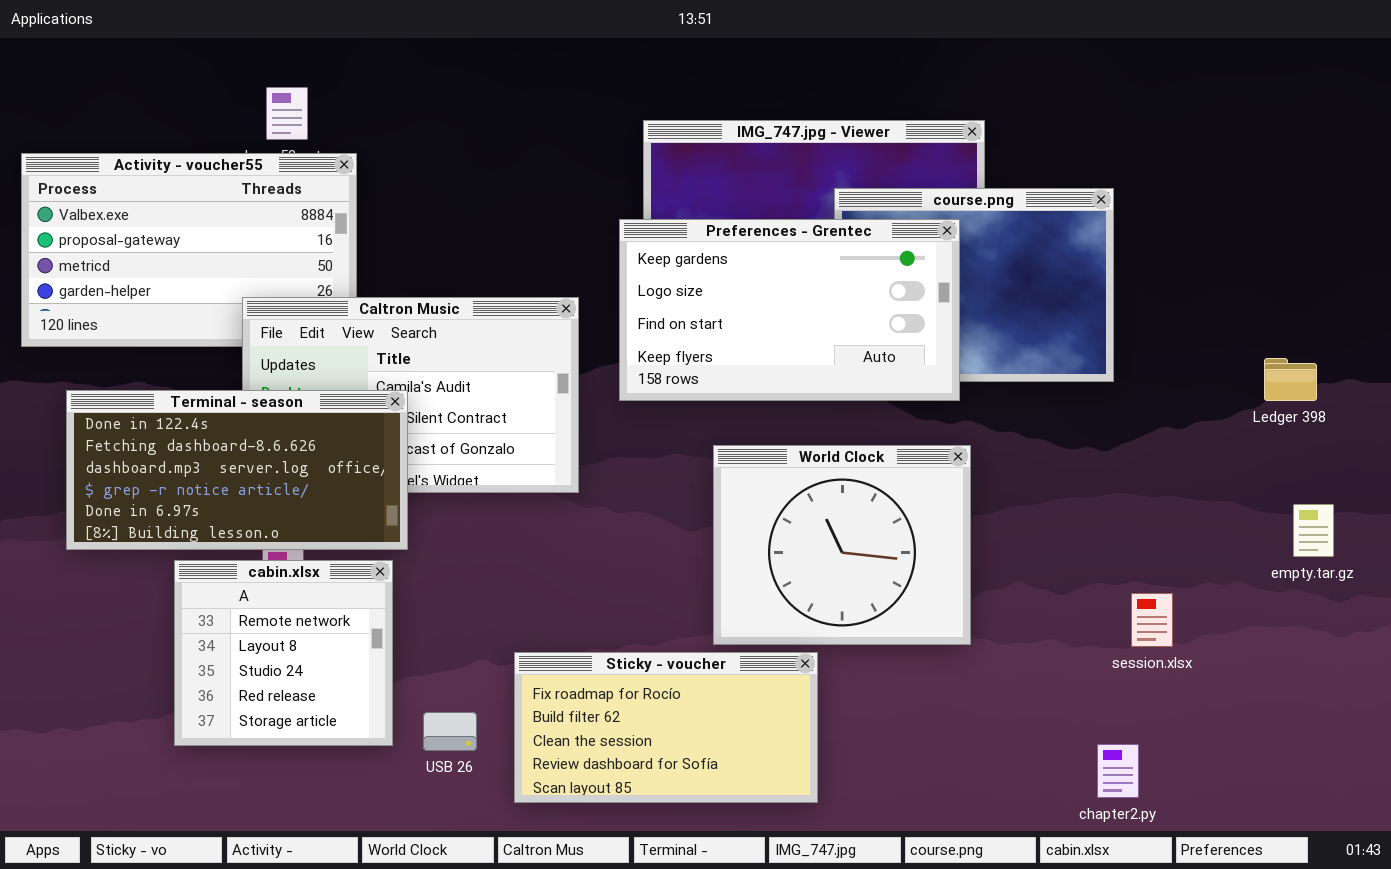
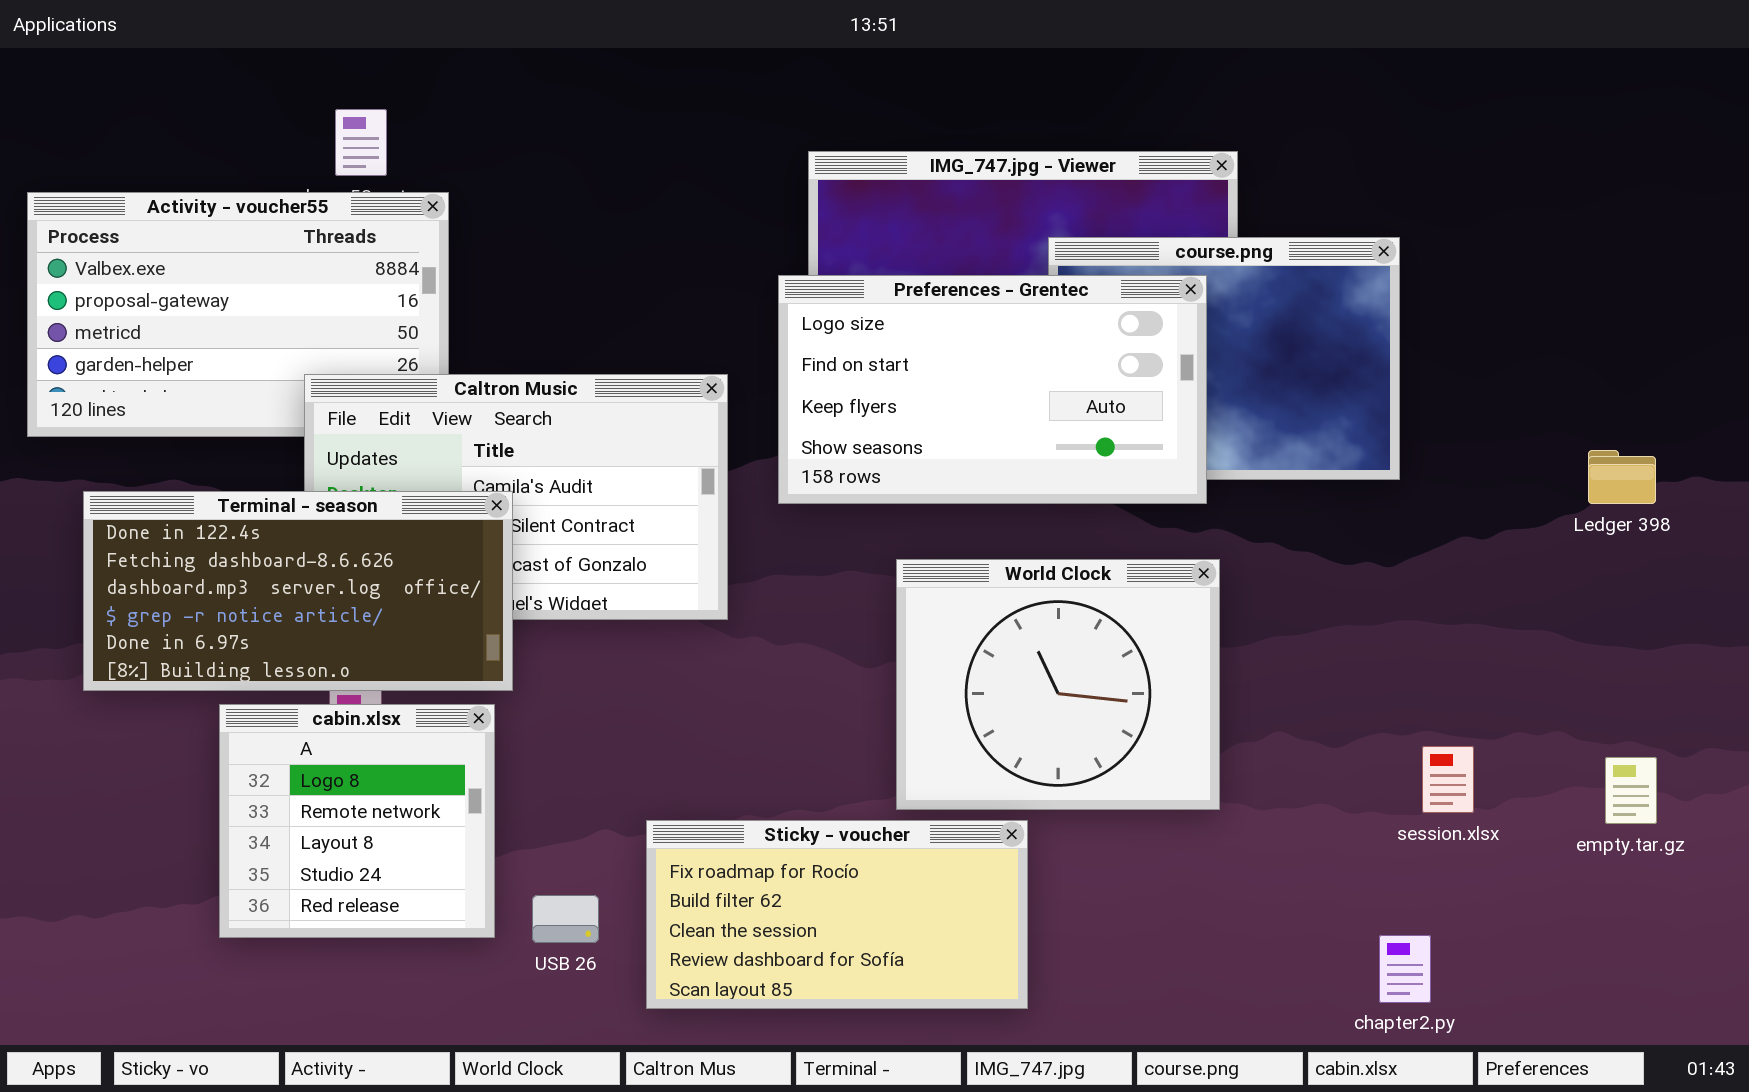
Preferences - Grentec: [619,219,960,401] -> [778,275,1207,504], scrolled down 1 row
empty.tar.gz: [1293,504,1334,557] -> [1605,757,1657,824], moved
cabin.xlsx: [174,560,393,746] -> [219,704,495,938], scrolled up 1 row

